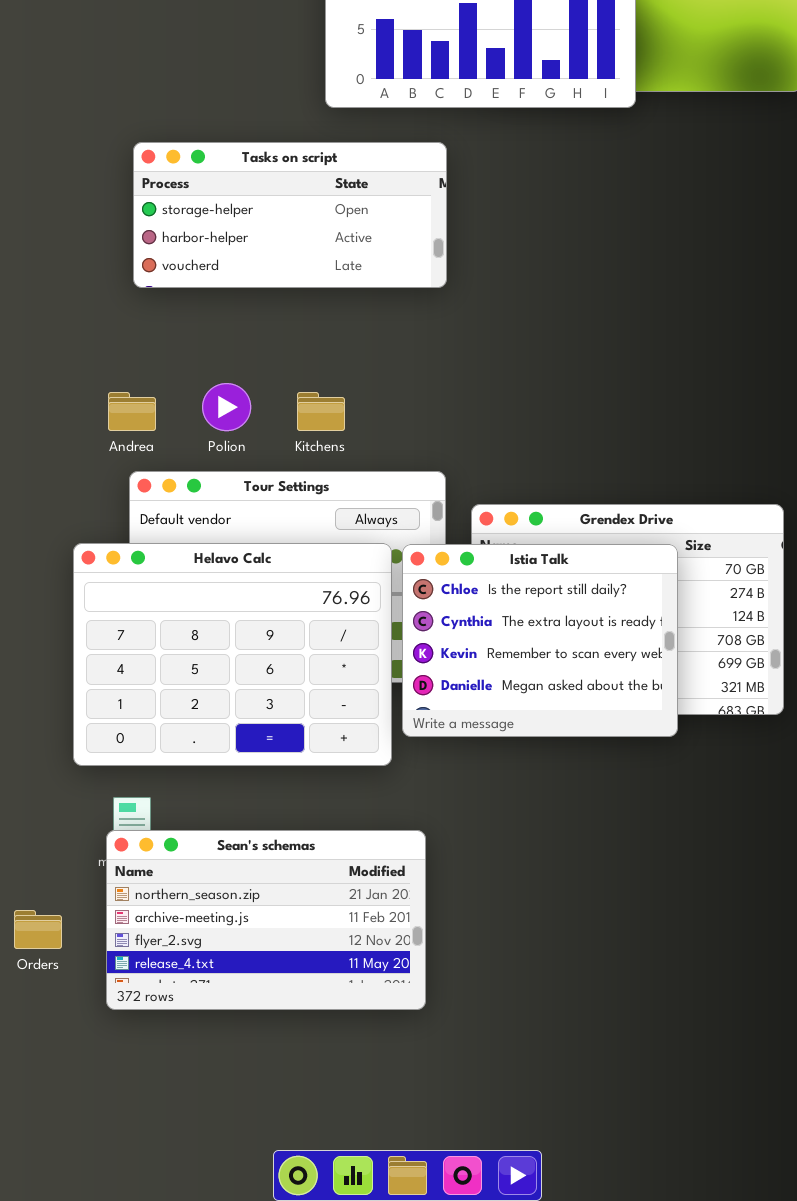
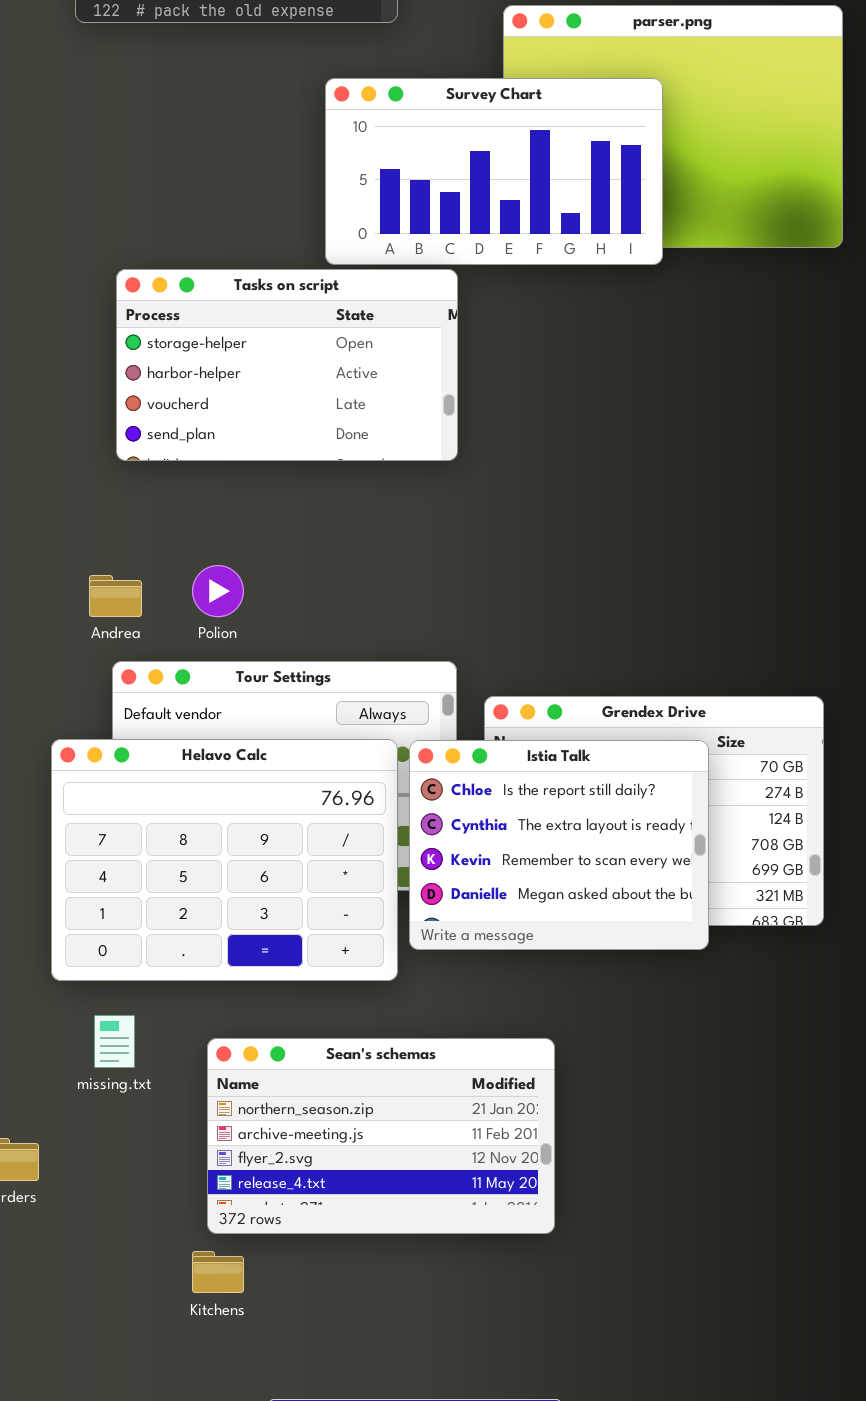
Tasks on script: [133,142,447,288] -> [116,269,458,461], resized
Kitchens: [297,392,345,431] -> [192,1251,244,1293], moved
Sean's schemas: [106,830,426,1010] -> [207,1038,555,1234], moved

